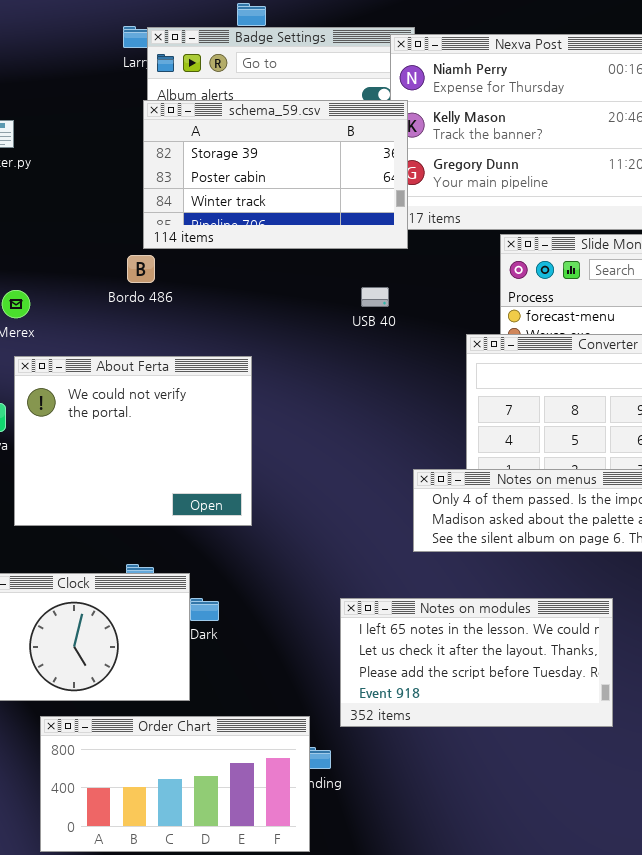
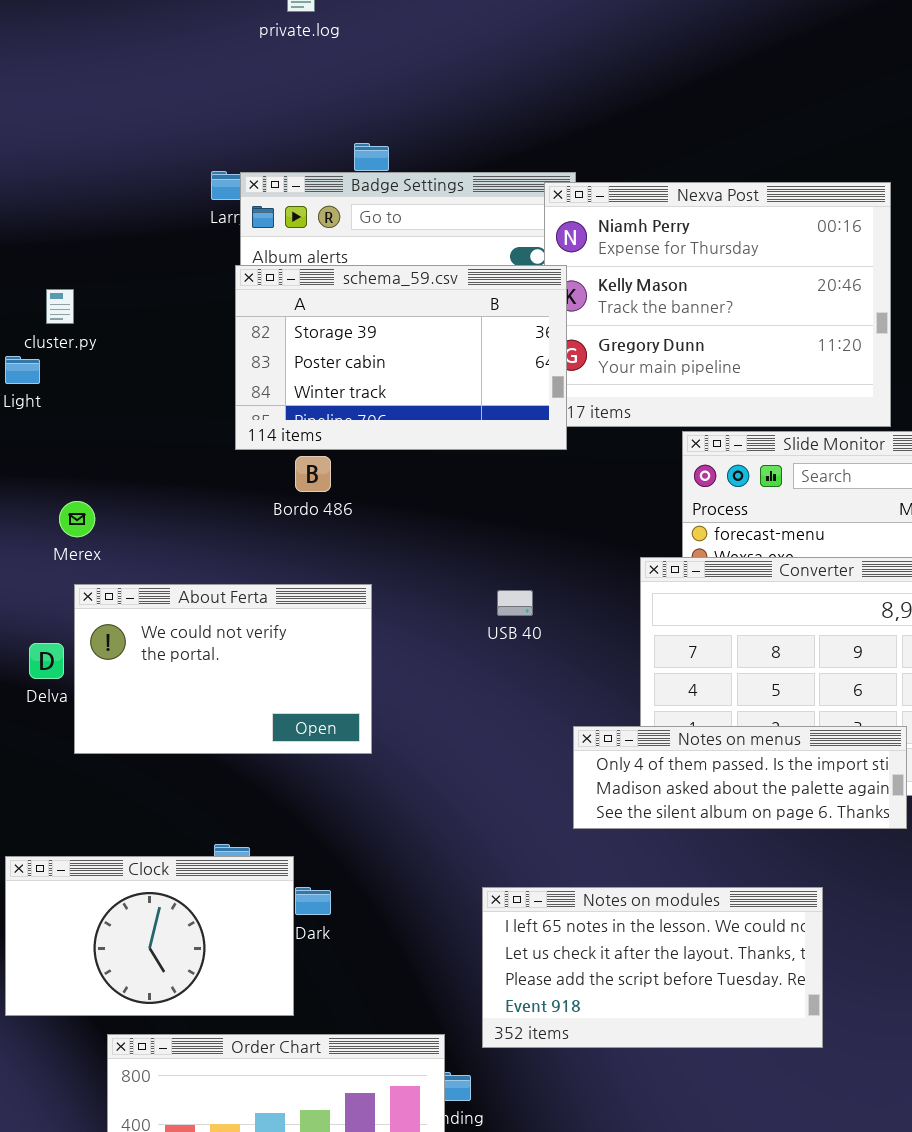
Bordo 486: [127,255,155,283] -> [295,456,331,492], moved
USB 40: [361,287,389,307] -> [497,590,533,616], moved
About Ferta: [14,356,252,526] -> [74,584,372,754], resized

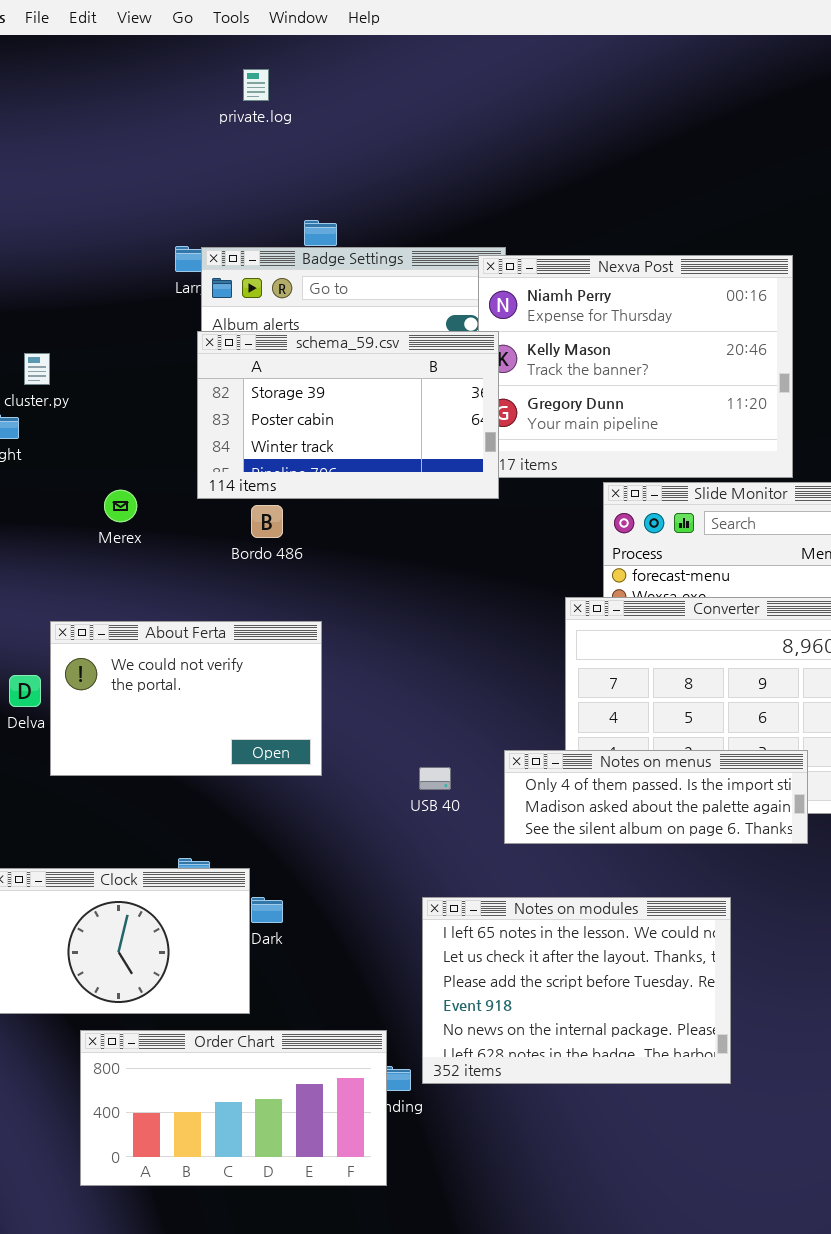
Merex: [59,501,95,537] -> [104,490,137,522], moved
USB 40: [497,590,533,616] -> [419,767,451,790], moved
Notes on modules: [482,887,823,1048] -> [422,897,731,1084], resized

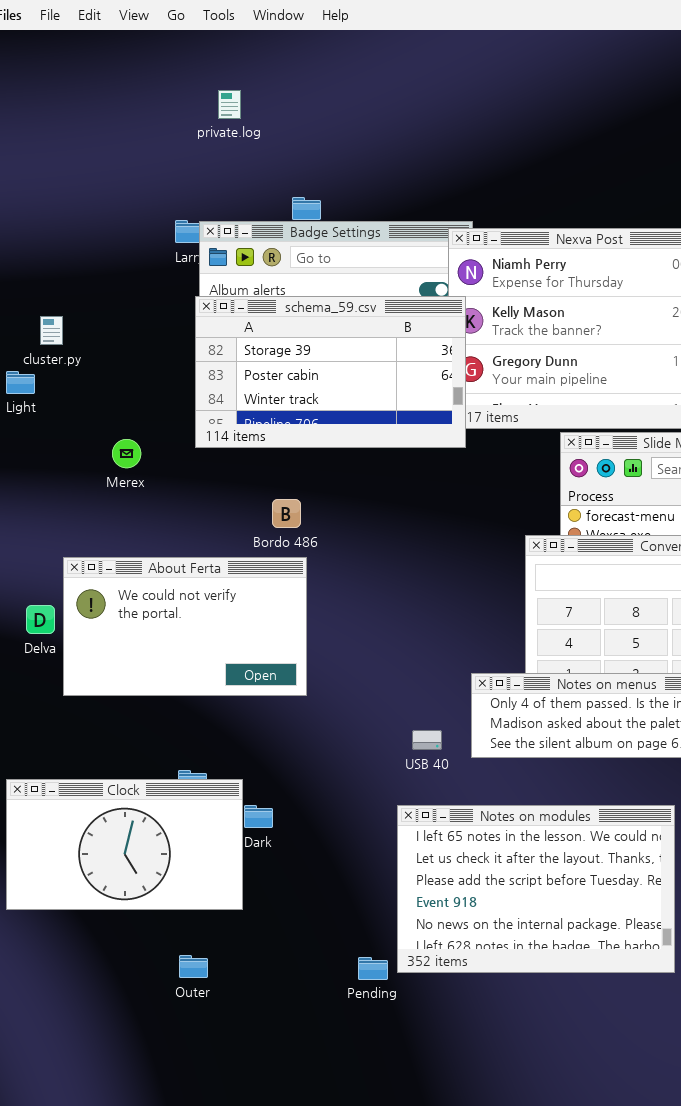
private.log: [243,69,269,101] -> [218,90,241,119], moved
Bordo 486: [251,505,283,538] -> [272,499,301,528], moved
USB 40: [419,767,451,790] -> [412,730,442,750], moved
Order Chart: [80,1030,387,1186] -> none, closed

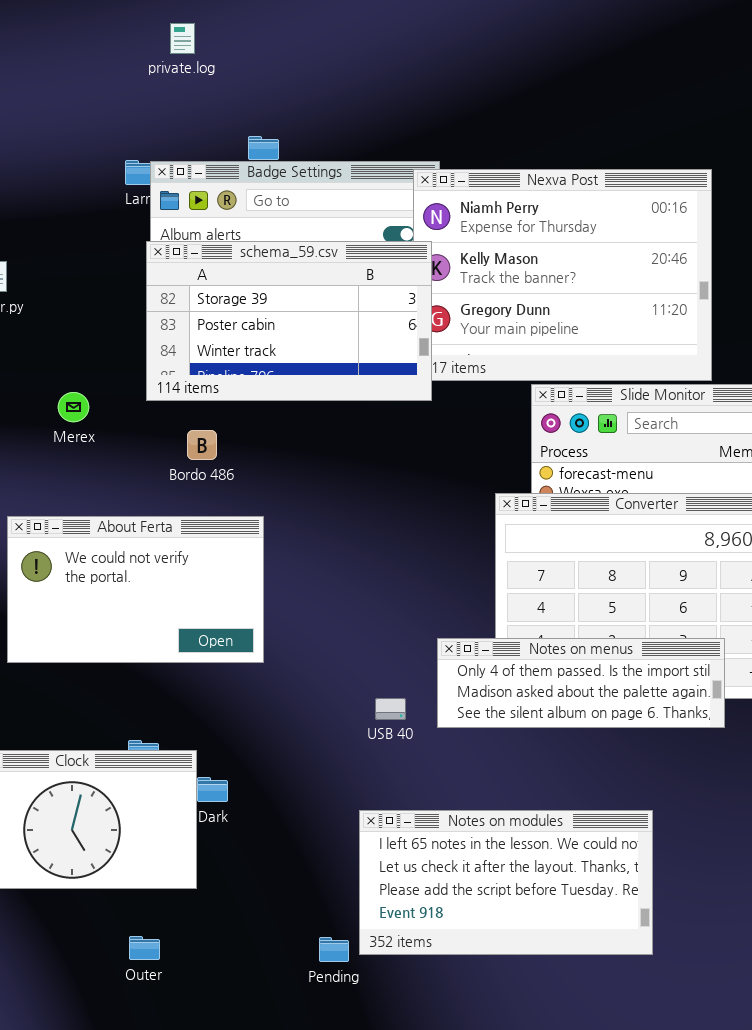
Bordo 486: [272,499,301,528] -> [187,430,217,460], moved
Notes on modules: [397,805,675,973] -> [359,810,653,955], resized

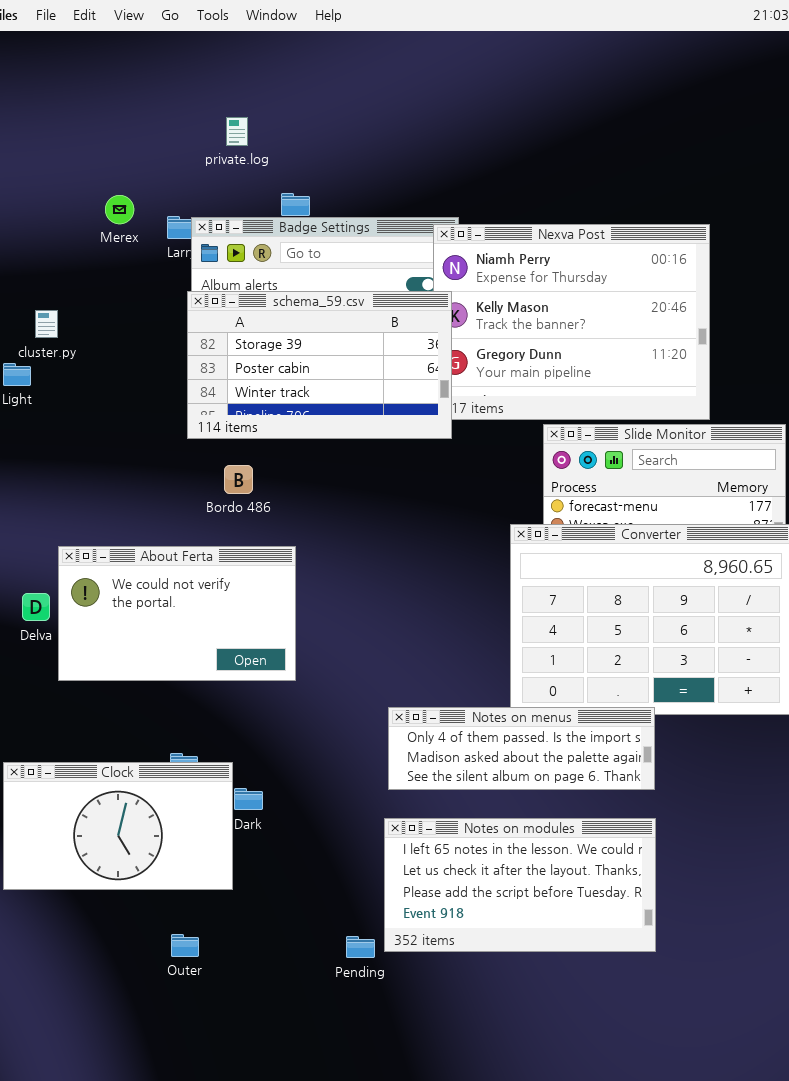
private.log: [170,23,195,54] -> [226,117,248,146], moved
Merex: [58,392,89,422] -> [105,195,134,224], moved
Notes on menus: [437,638,725,728] -> [388,707,655,790], moved

